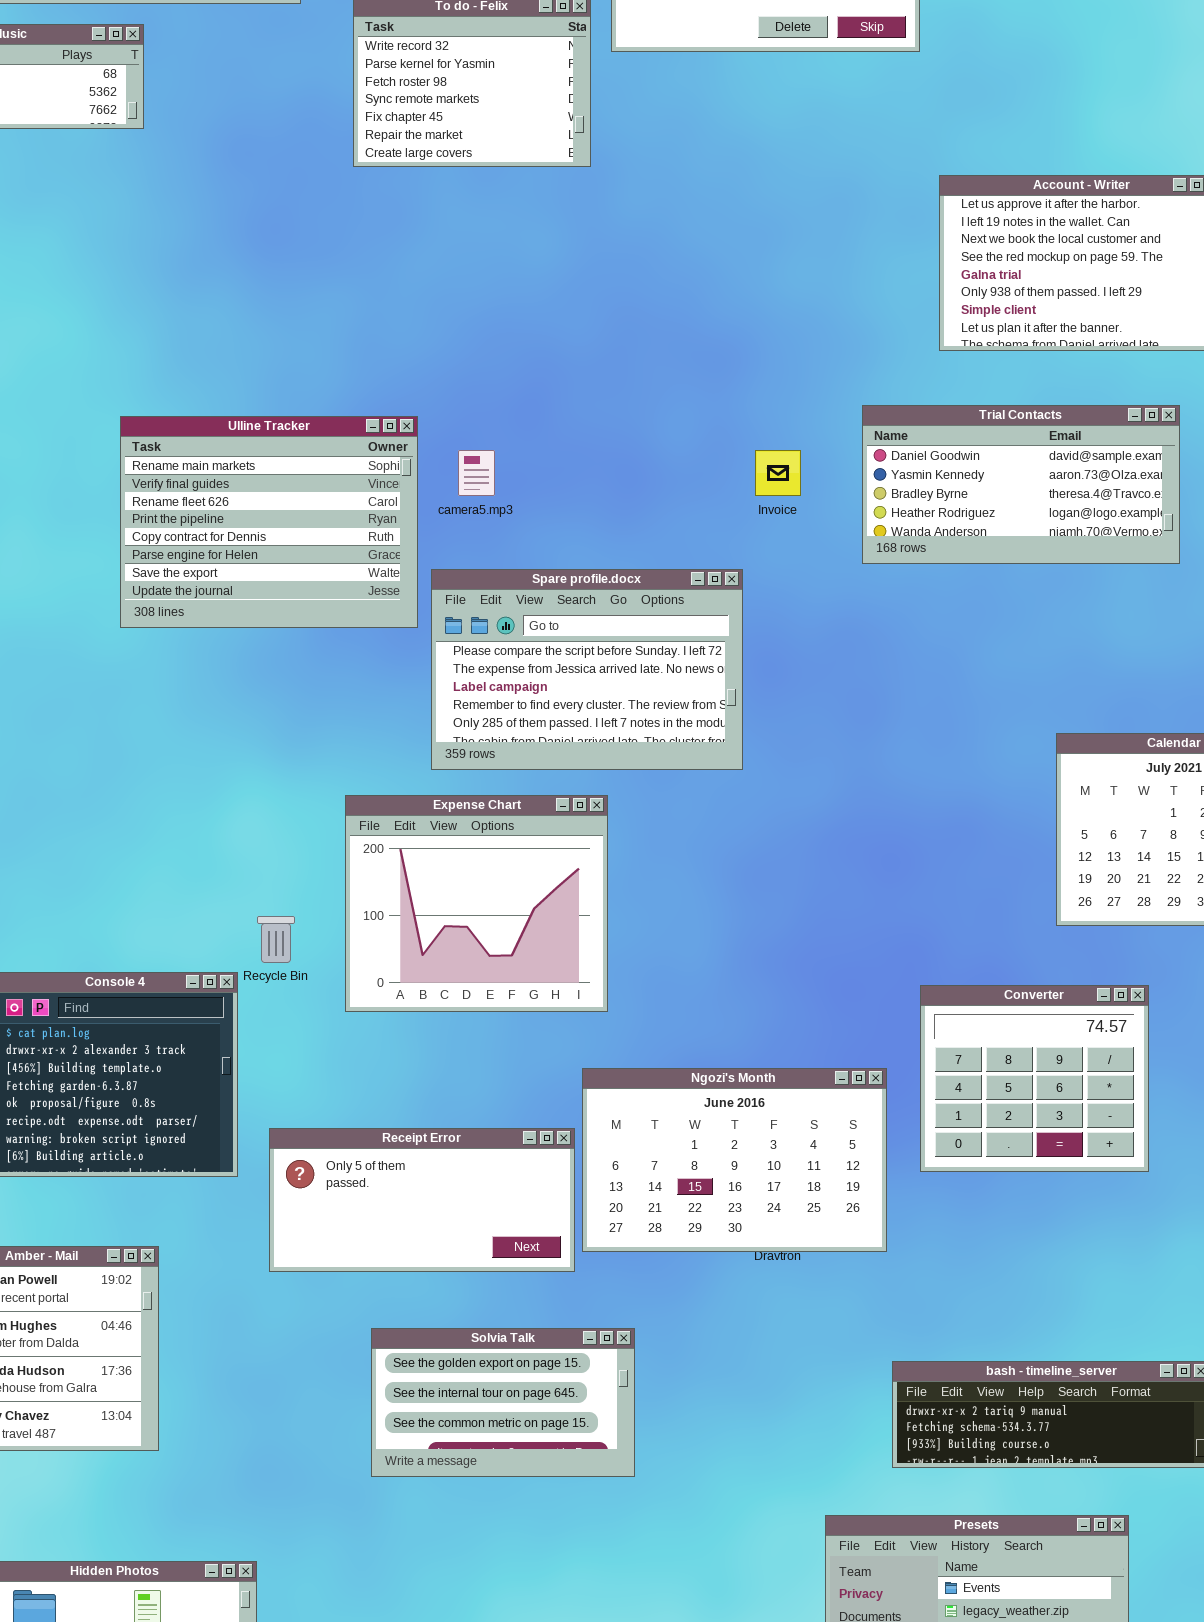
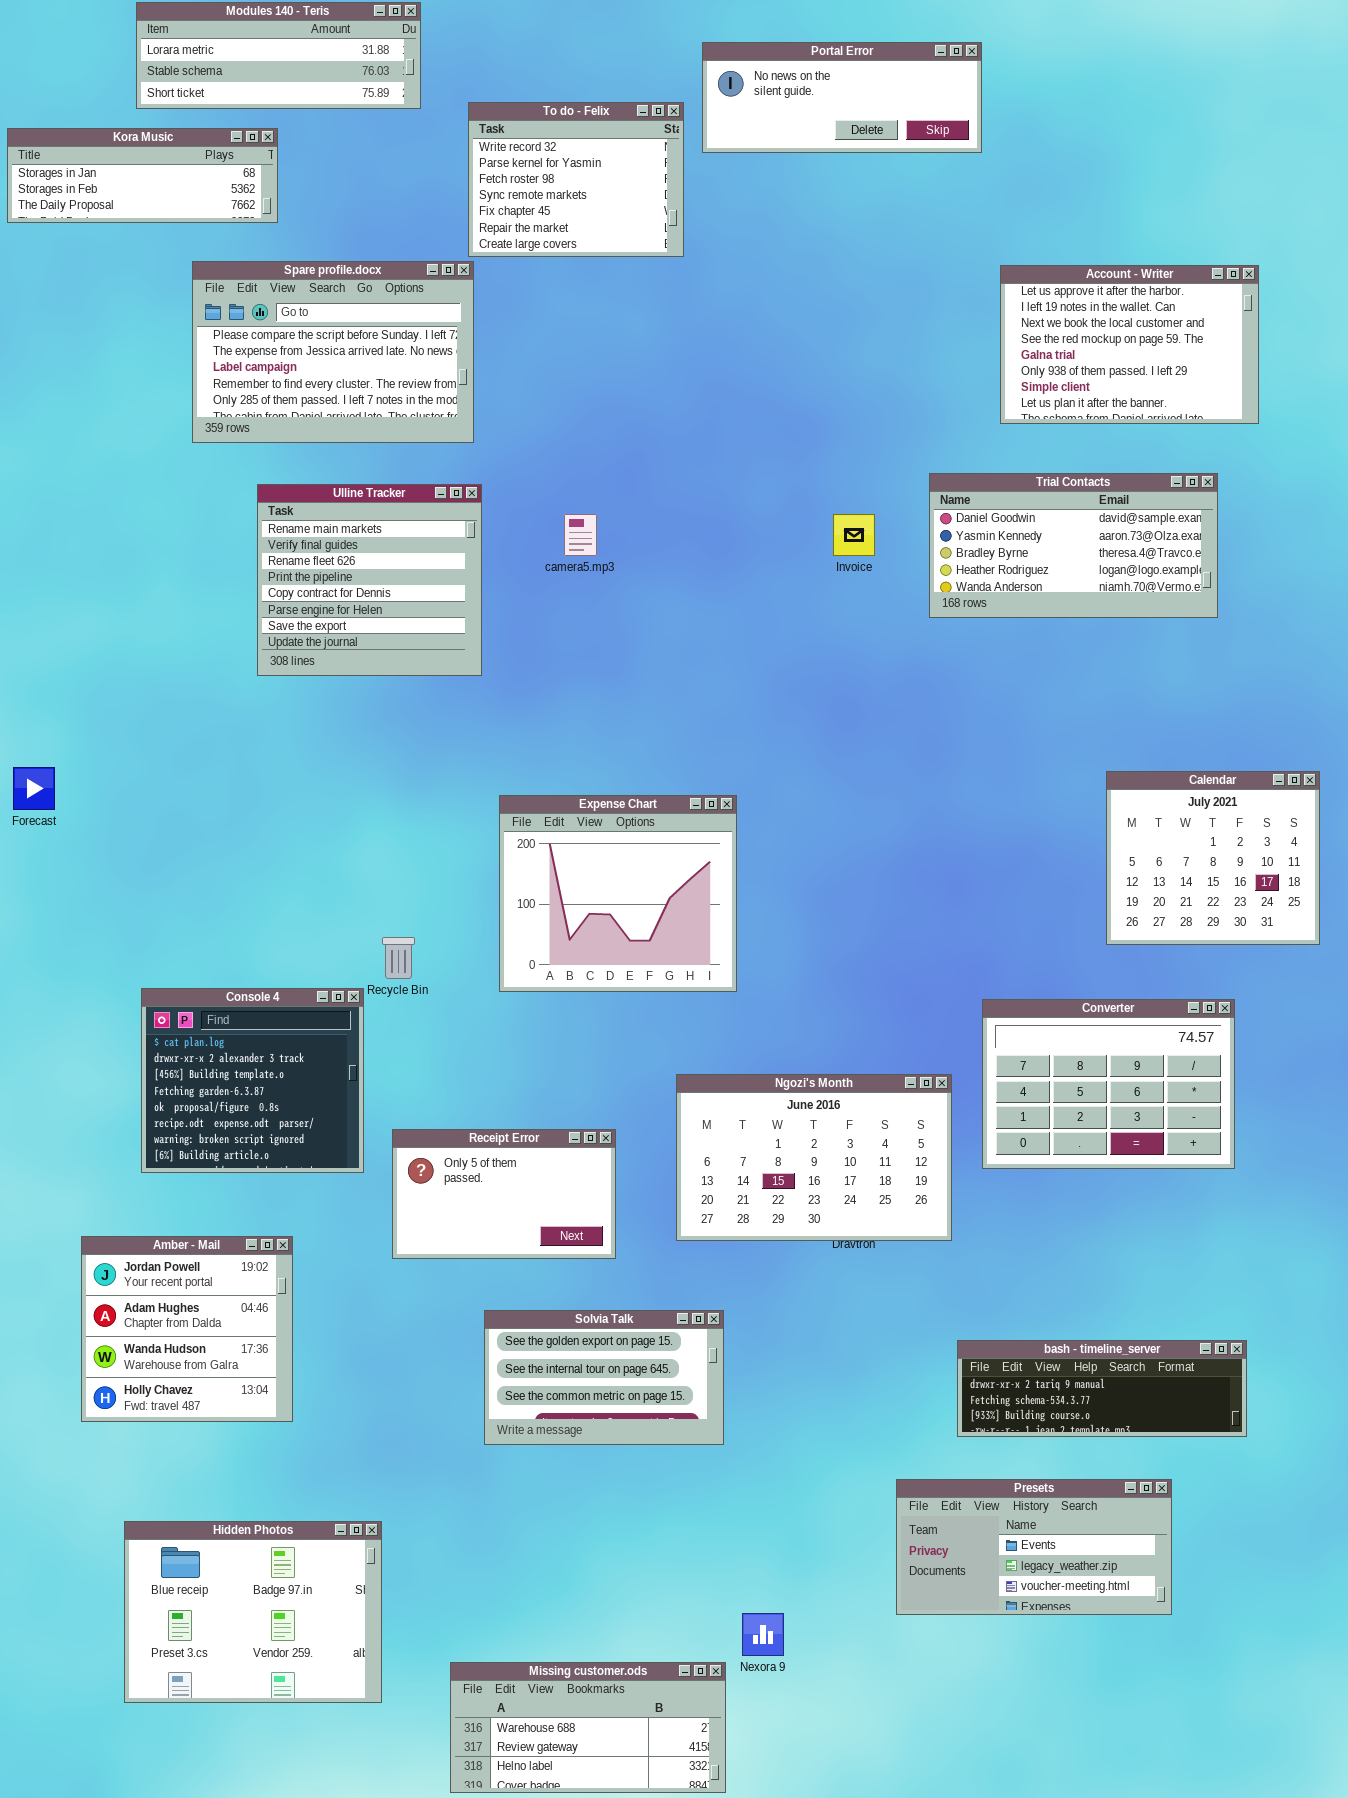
Ulline Tracker: [120,416,418,628] -> [257,484,482,676], resized
Spare profile.docx: [431,569,743,770] -> [192,261,474,443], moved
Expense Chart: [345,795,608,1012] -> [499,795,737,992], moved
Converter: [920,985,1149,1172] -> [982,999,1235,1169], resized
Receipt Error: [269,1128,575,1272] -> [392,1129,616,1259], resized

